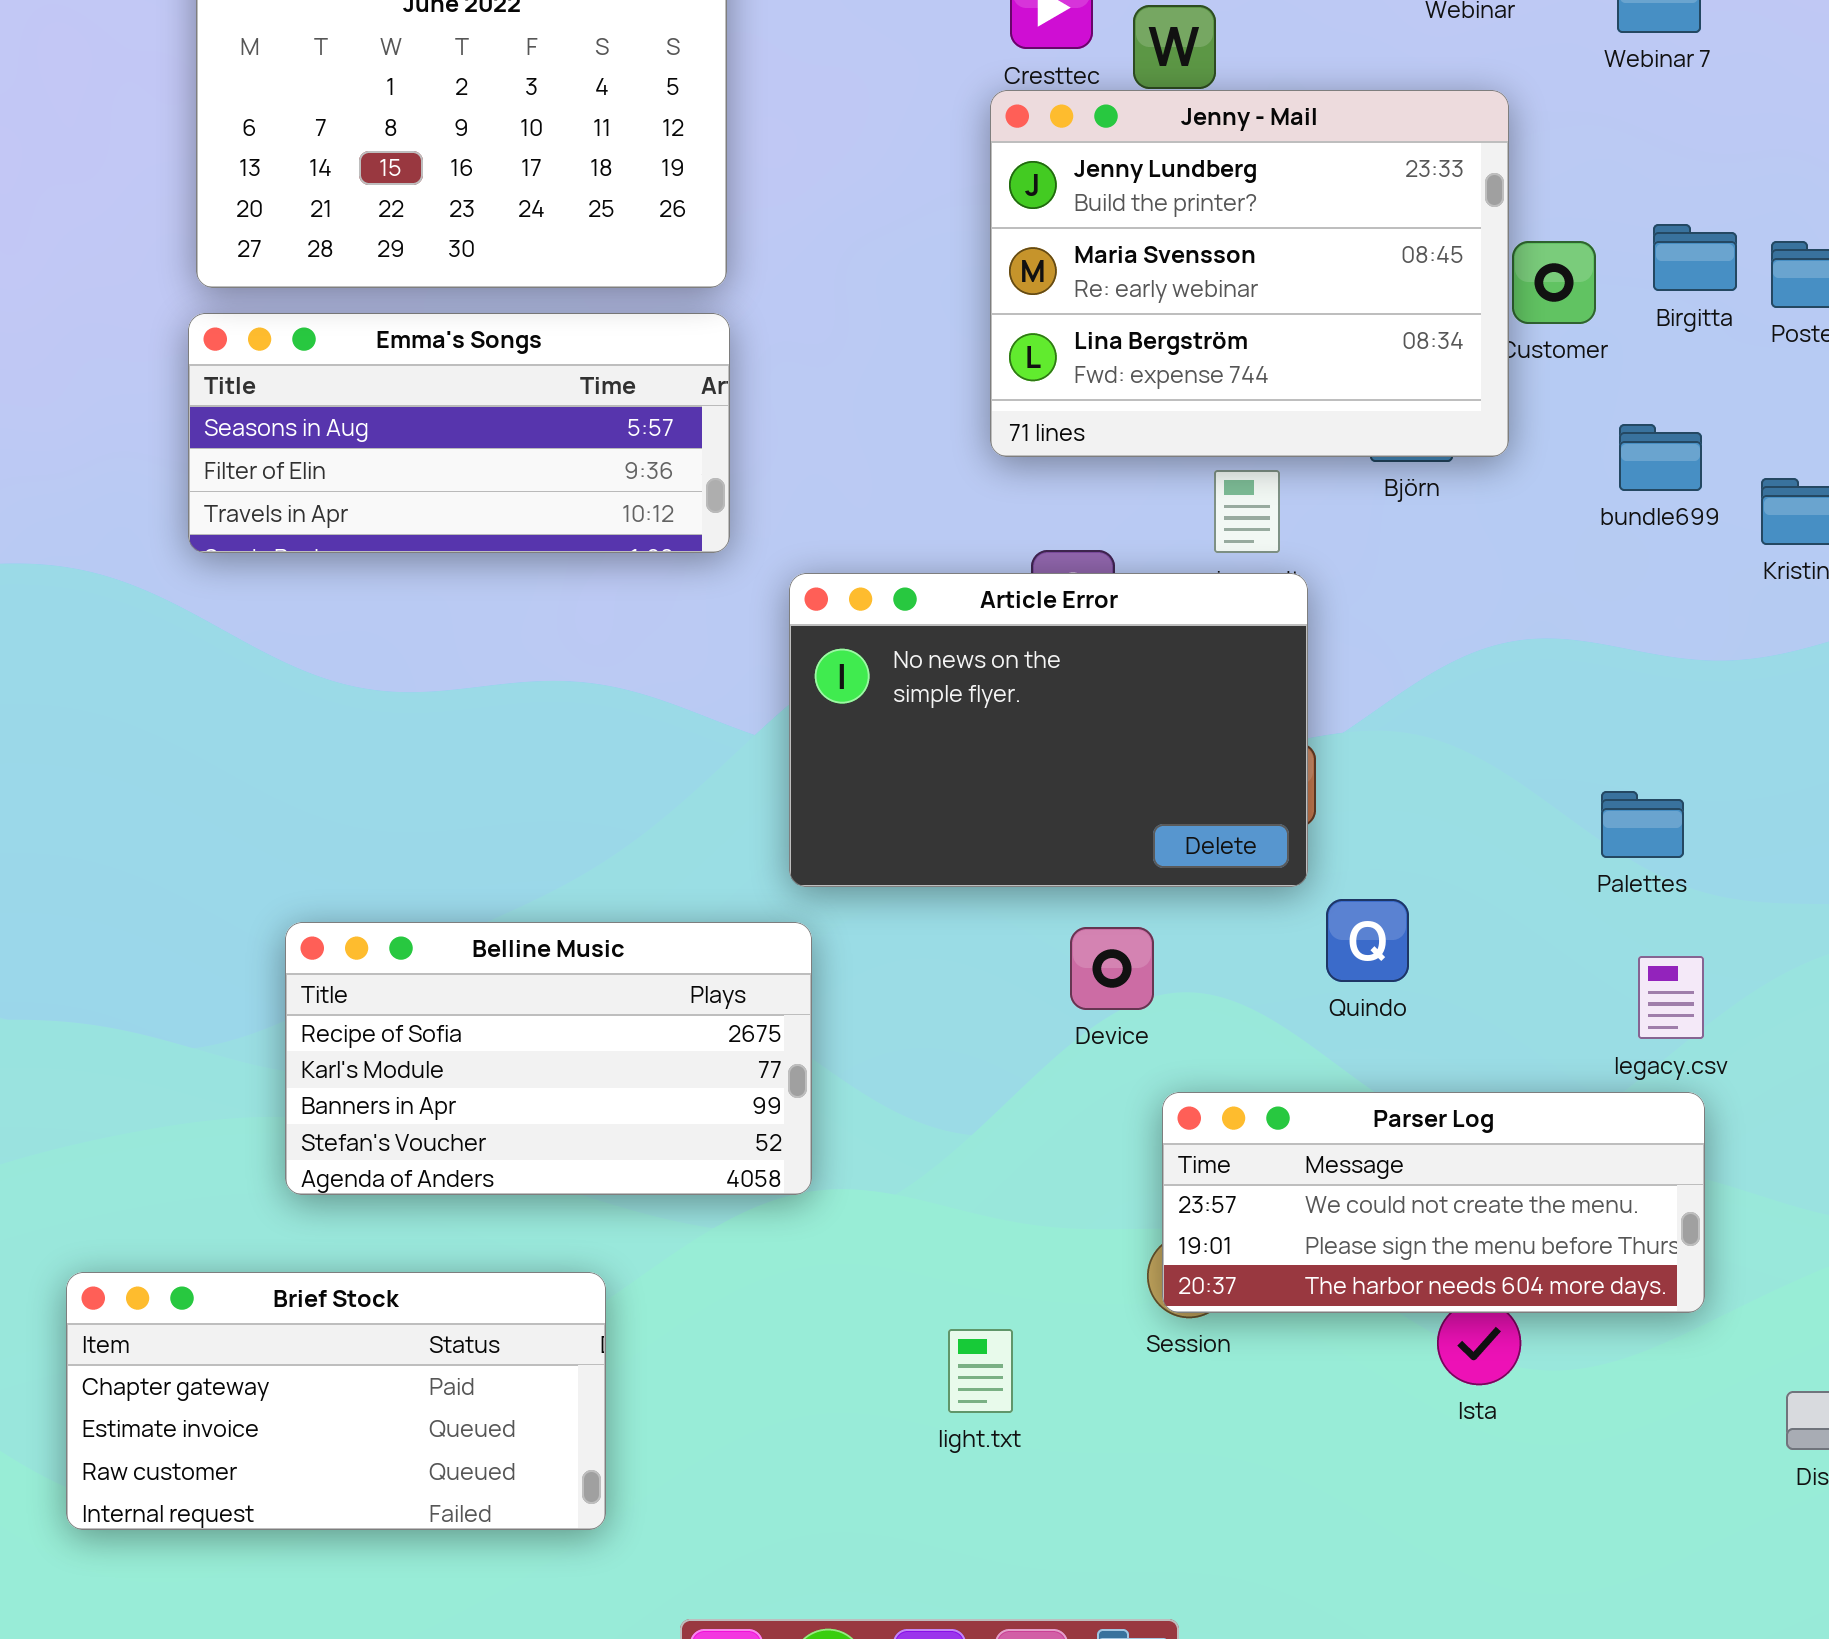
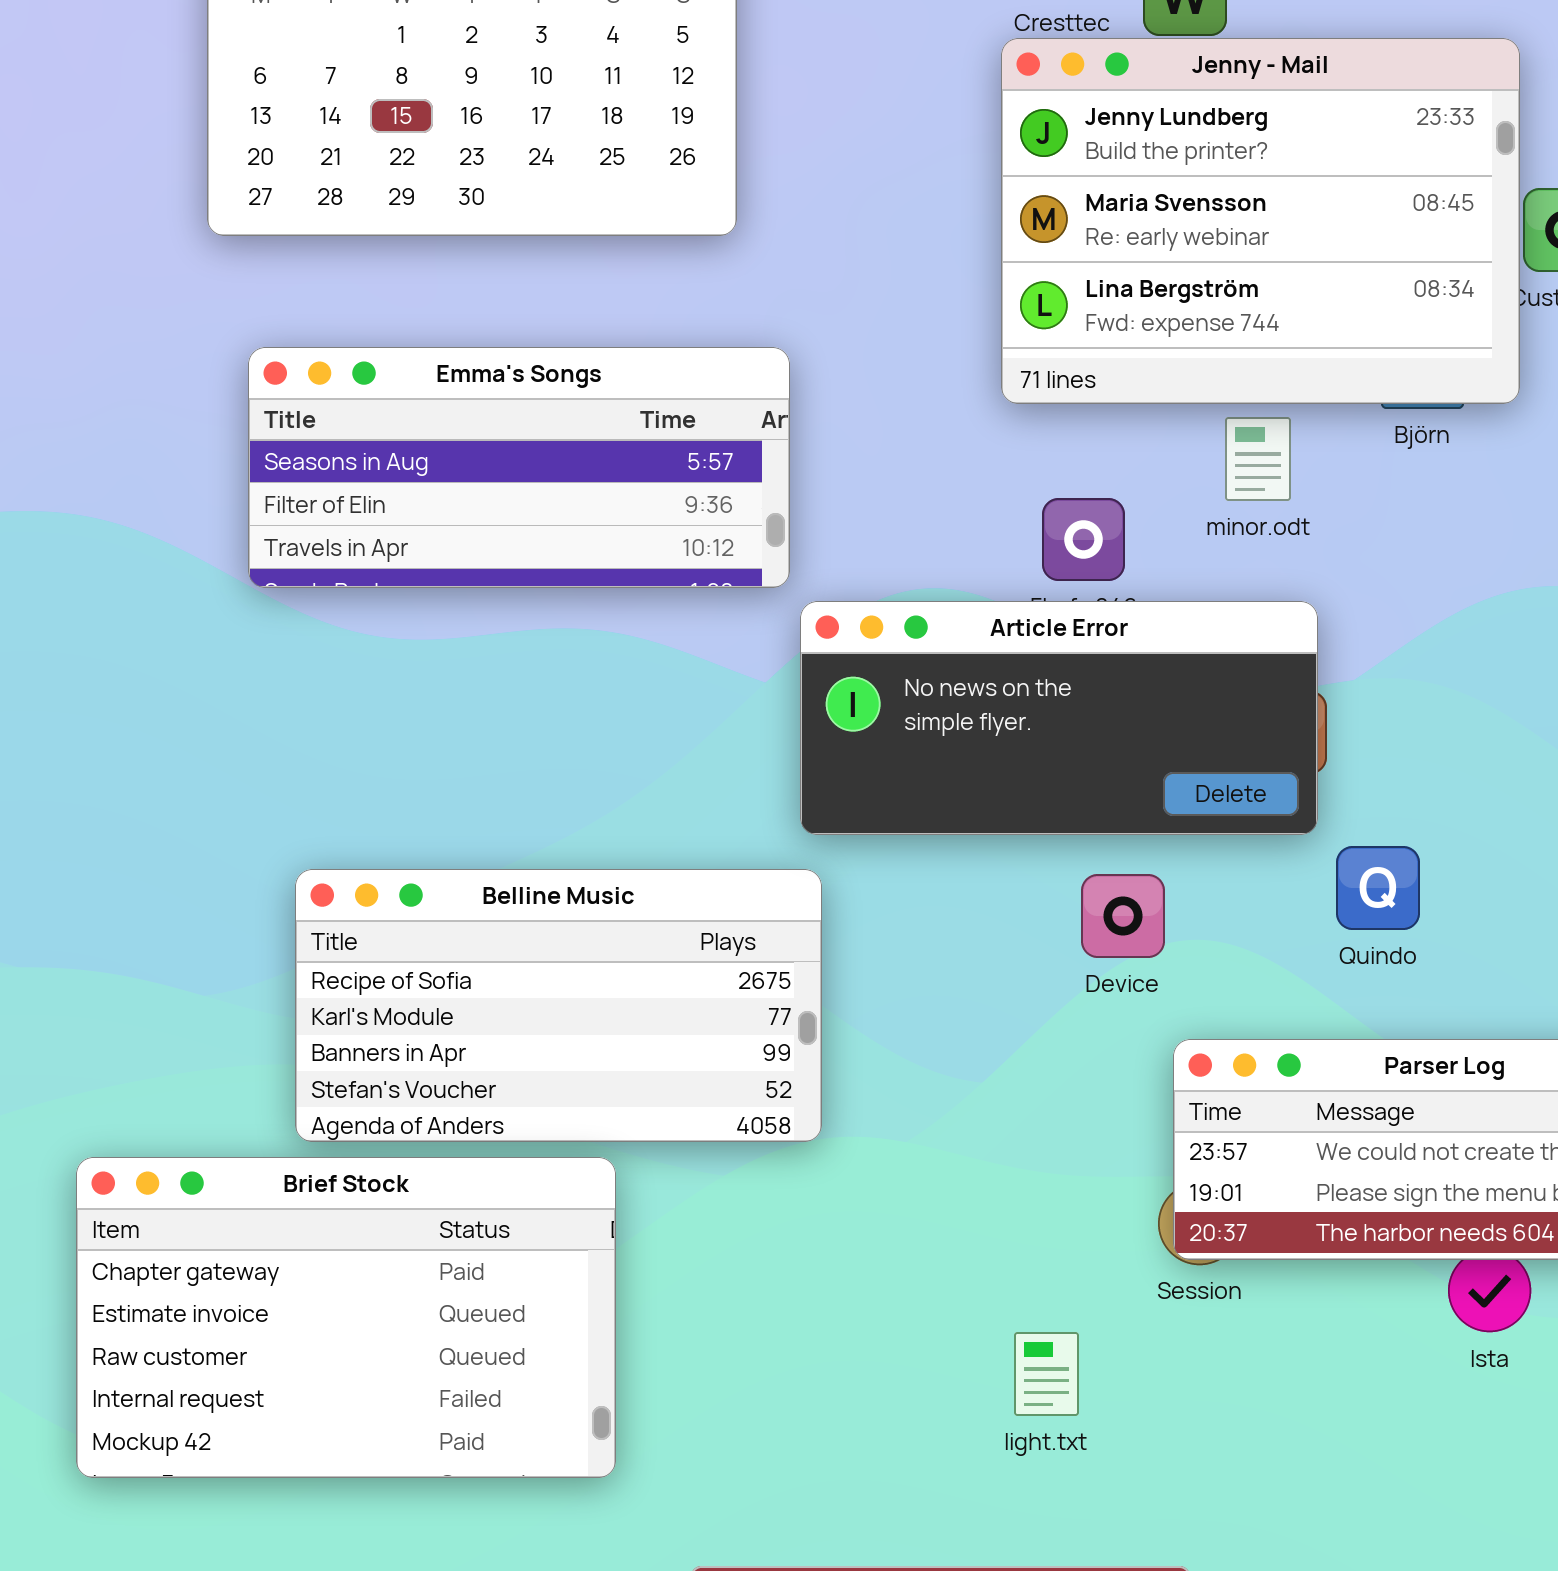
Emma's Songs: [188,313,730,553] -> [248,347,790,588], moved
Article Error: [789,573,1308,887] -> [800,601,1318,835], resized
Brief Stock: [66,1272,606,1530] -> [76,1157,616,1478], resized
light.txt: [948,1329,1013,1413] -> [1014,1332,1079,1416], moved

